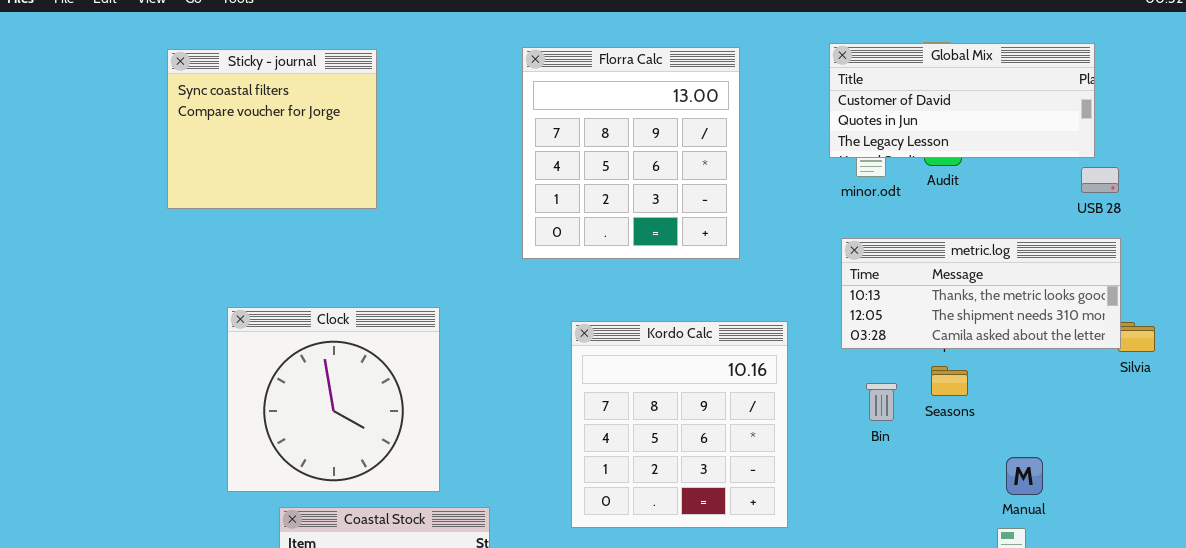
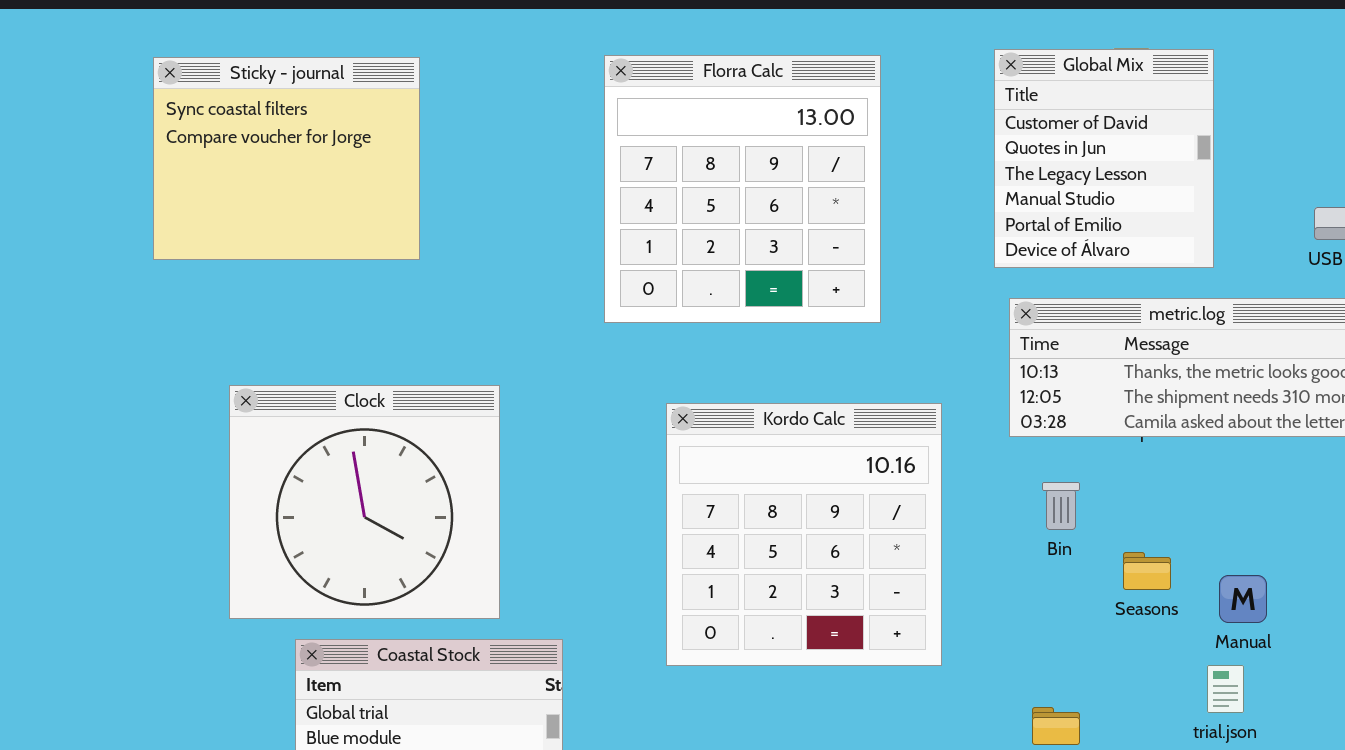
Global Mix: [829,43,1095,158] -> [994,49,1214,268], resized
Seasons: [931,366,968,396] -> [1123,552,1171,590], moved

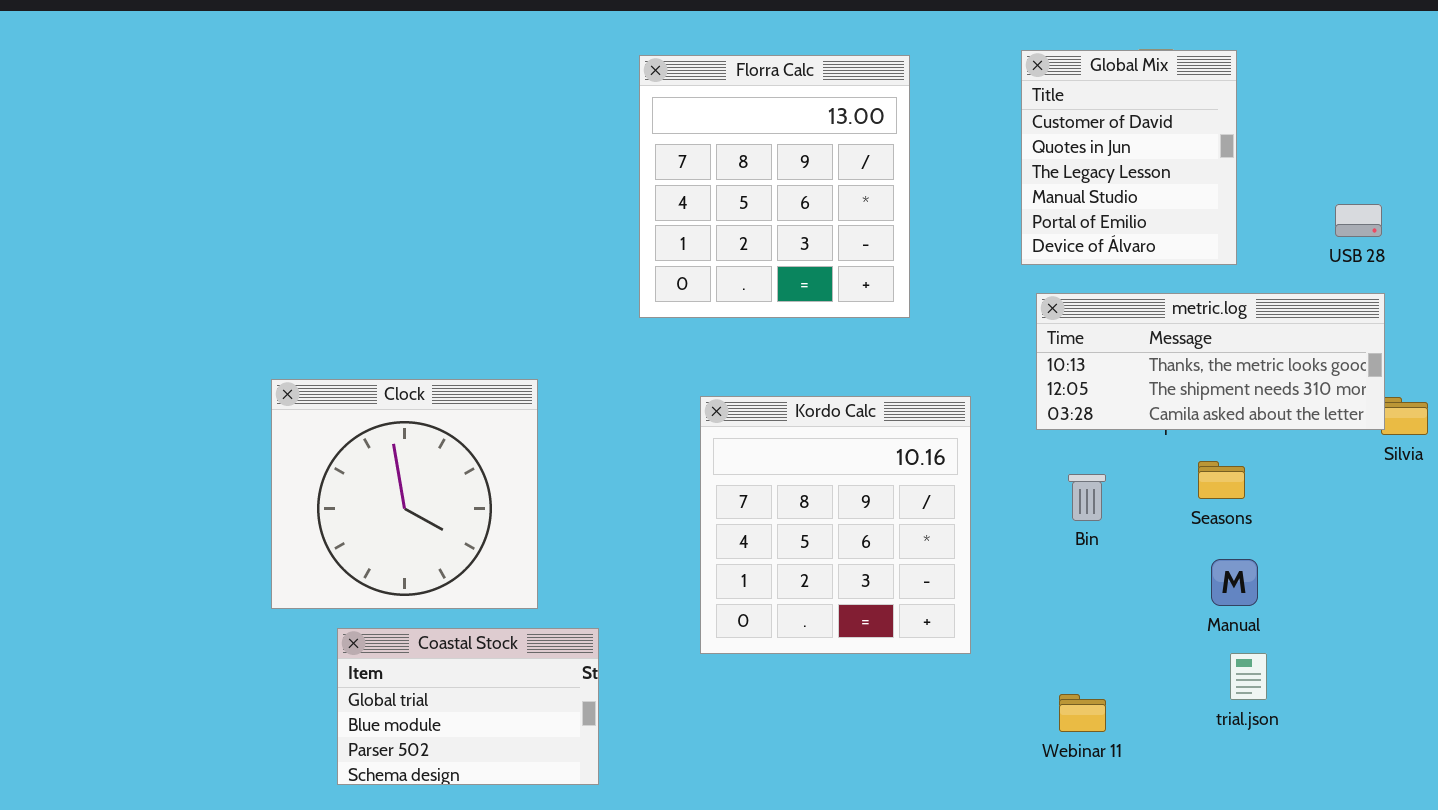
Sticky - journal: [153,57,420,260] -> none, closed
Seasons: [1123,552,1171,590] -> [1198,461,1245,499], moved
Manual: [1219,575,1267,623] -> [1211,559,1258,606], moved

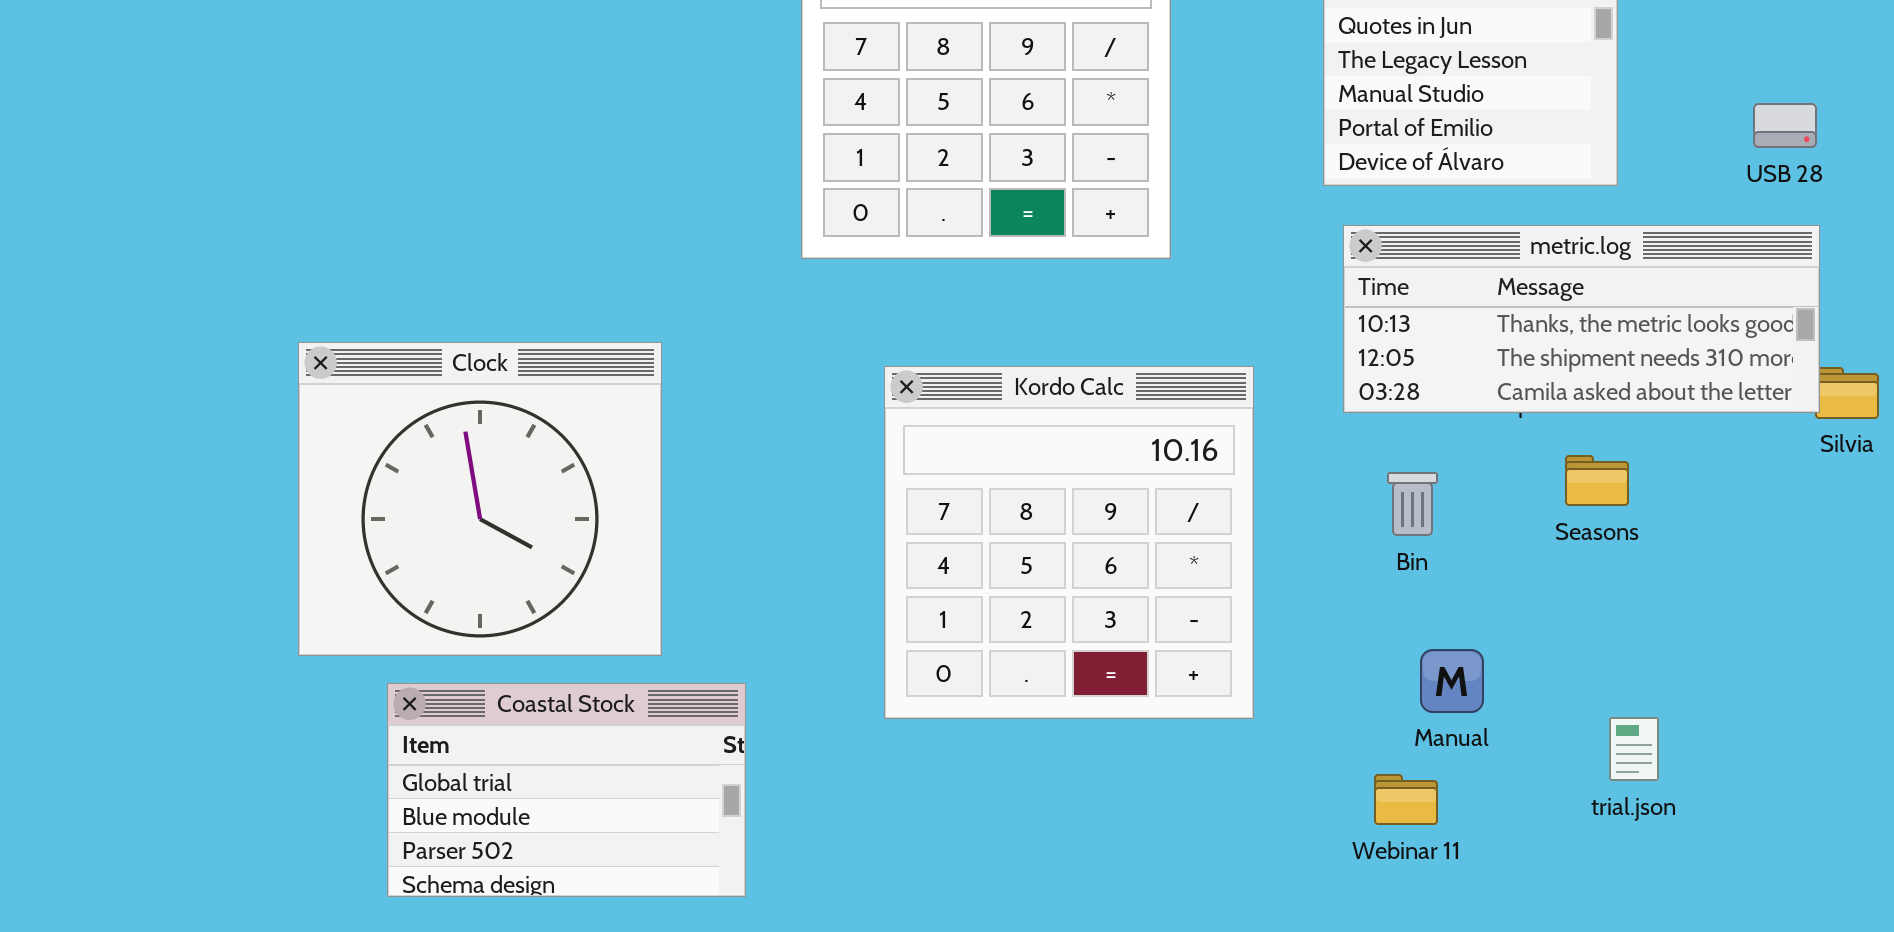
Manual: [1211,559,1258,606] -> [1420,649,1484,713], moved

